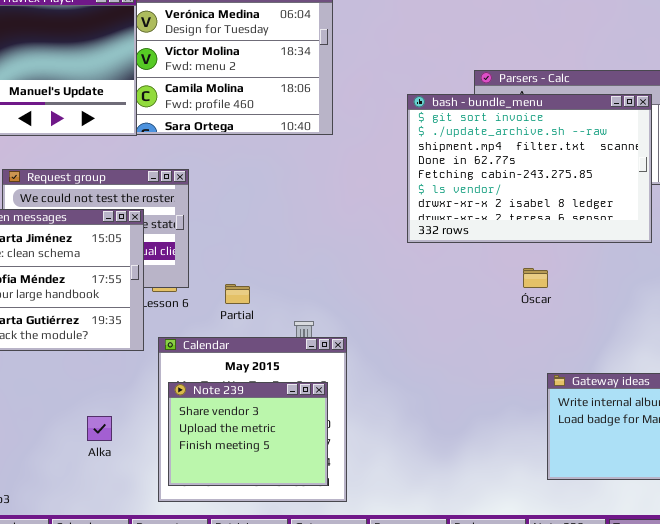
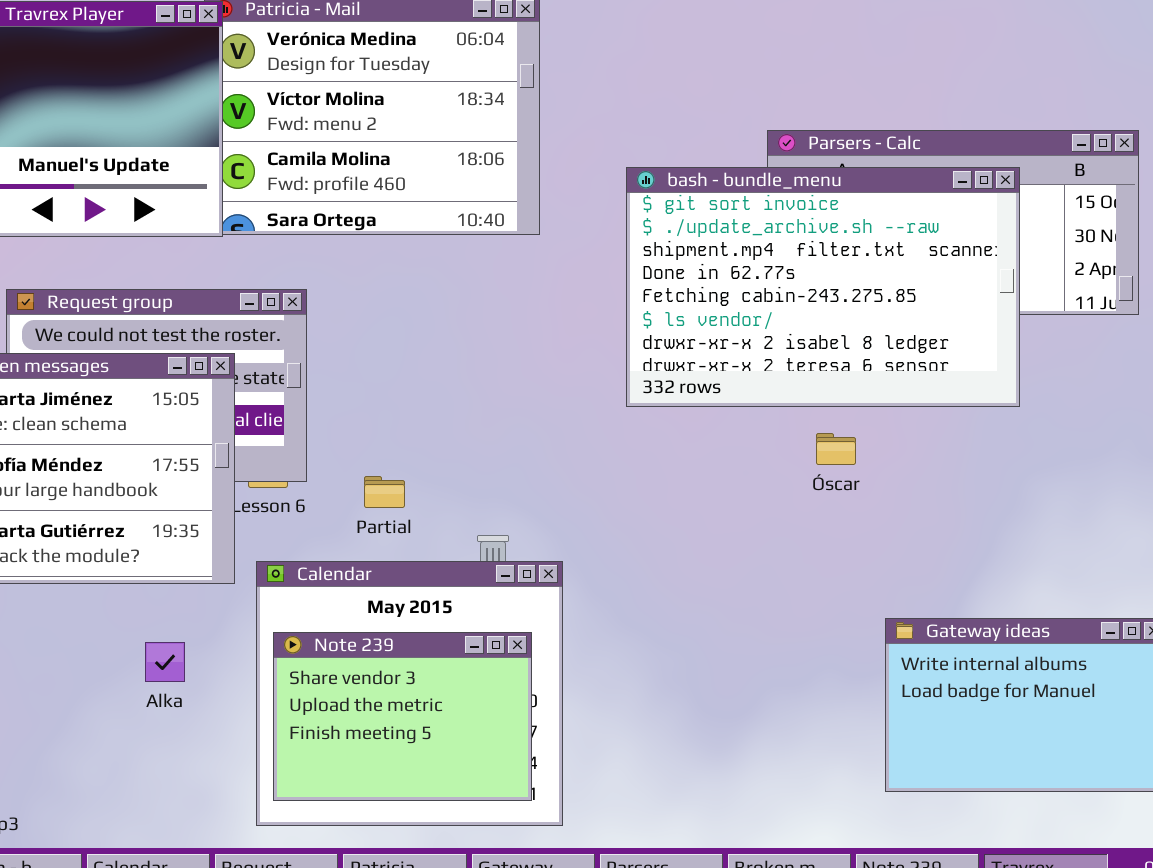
bash - bundle_menu: [407,94,652,243] -> [626,167,1020,407], moved
Óscar: [523,268,548,288] -> [816,433,856,465], moved
Alka: [87,416,112,441] -> [145,642,185,682], moved

